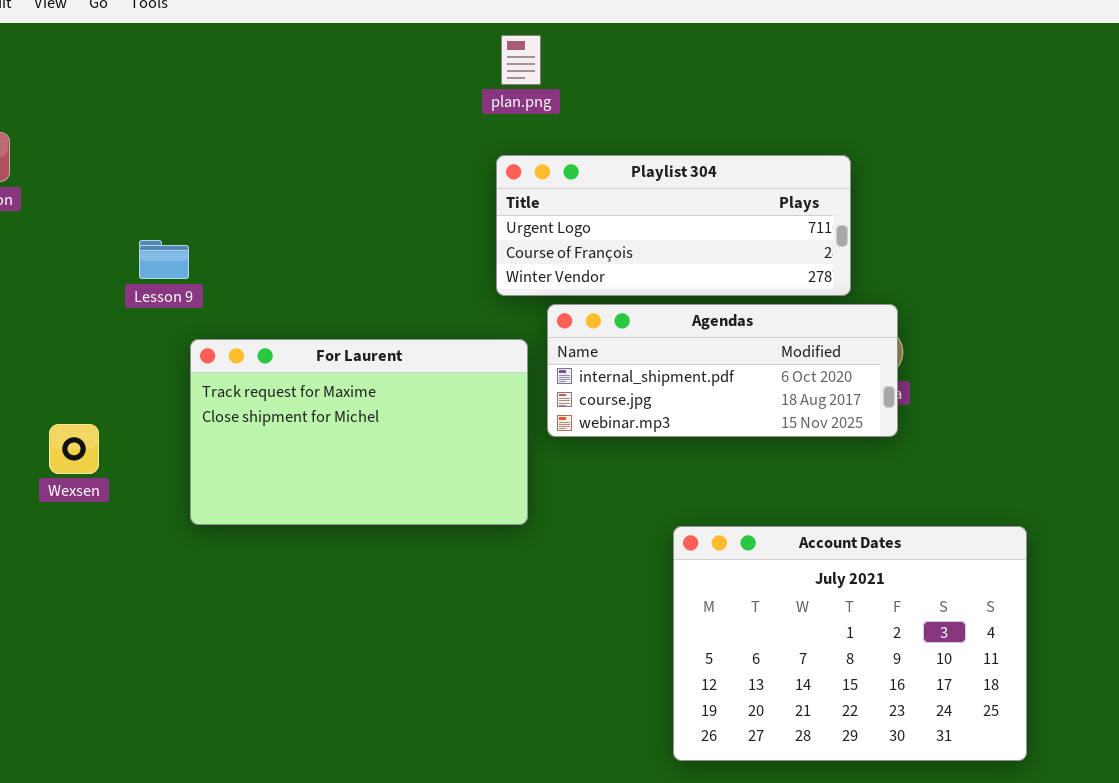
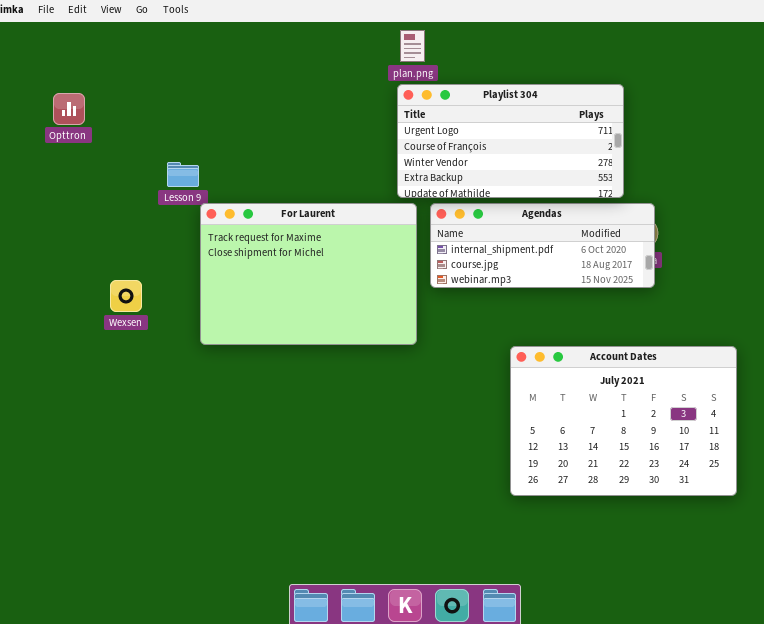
Playlist 304: [496,155,851,296] -> [397,84,624,198], resized
For Laurent: [190,339,528,525] -> [200,203,417,345], resized

